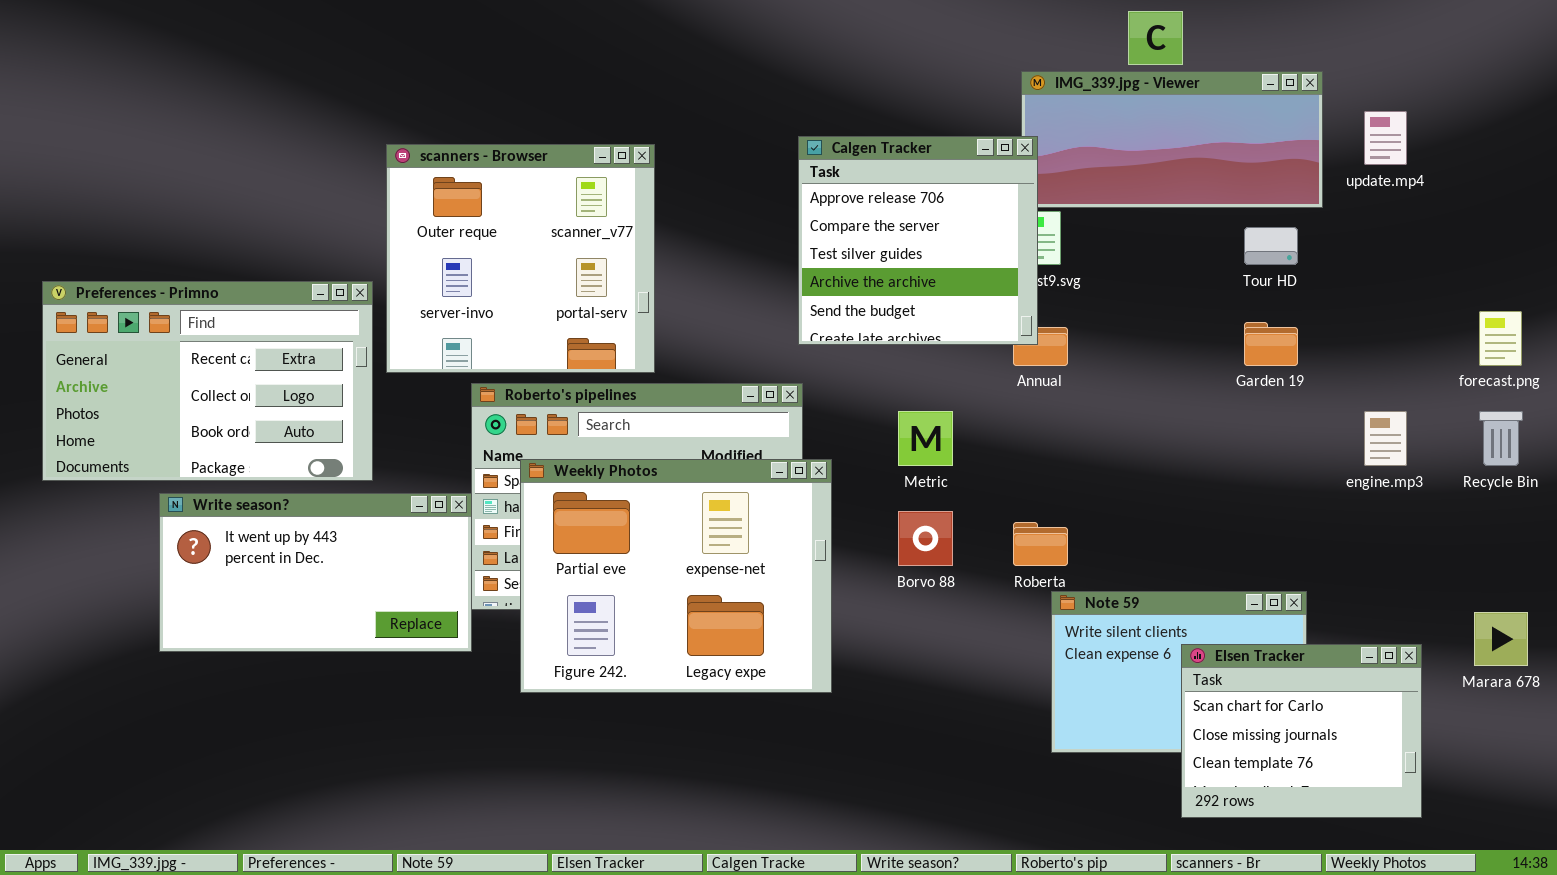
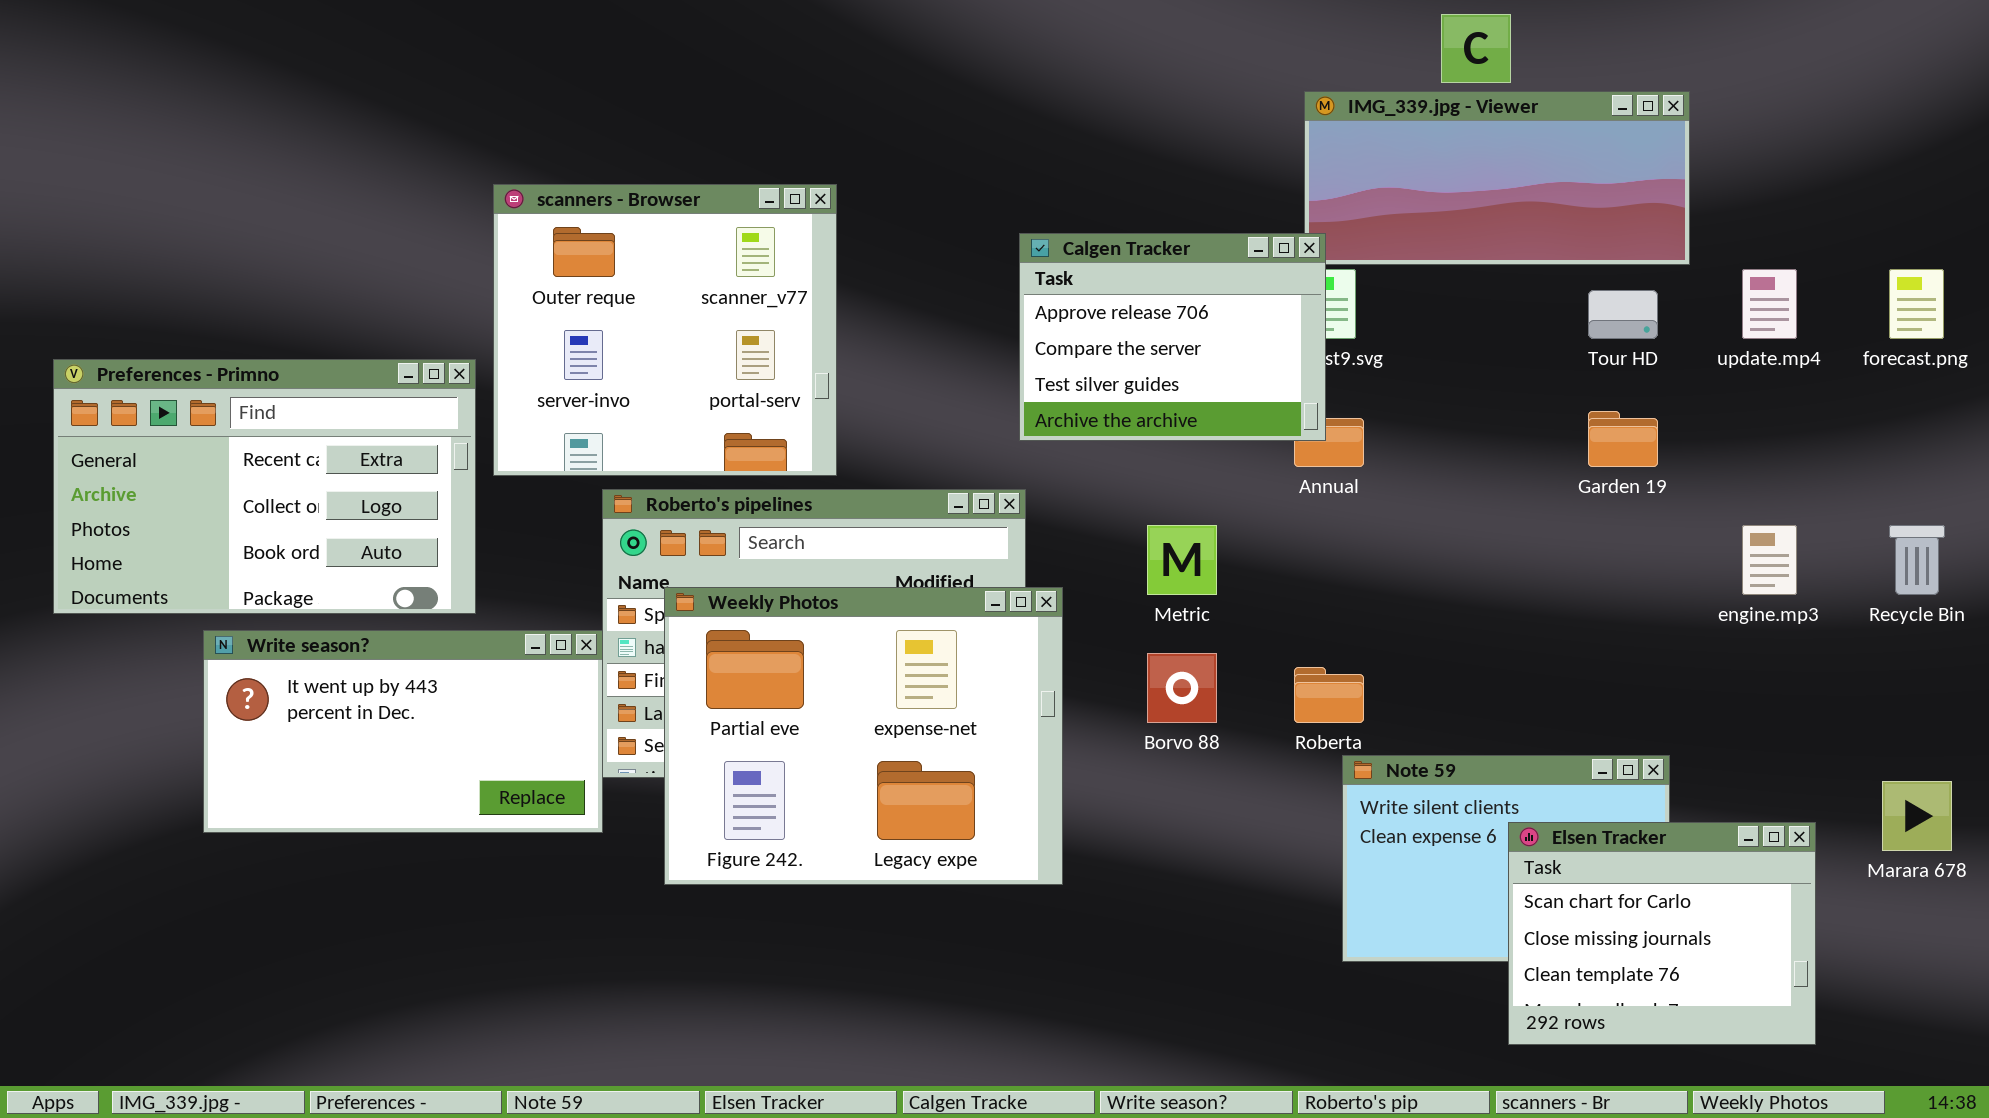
update.mp4: [1364,111,1407,165] -> [1742,269,1797,339], moved
Calgen Tracker: [798,136,1038,345] -> [1019,233,1326,441], resized
forecast.png: [1479,311,1522,366] -> [1889,269,1944,339], moved

